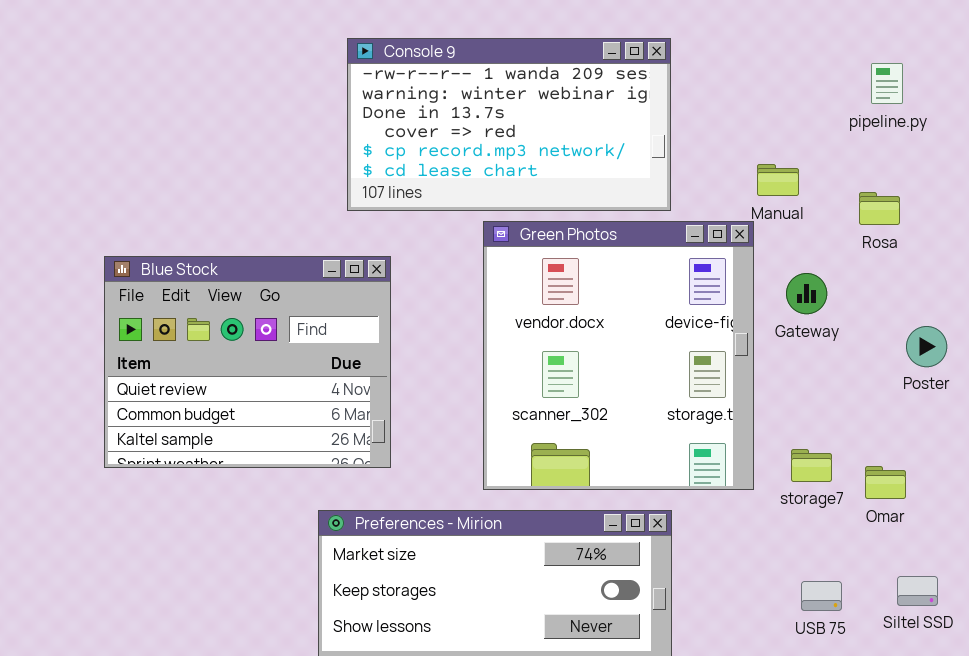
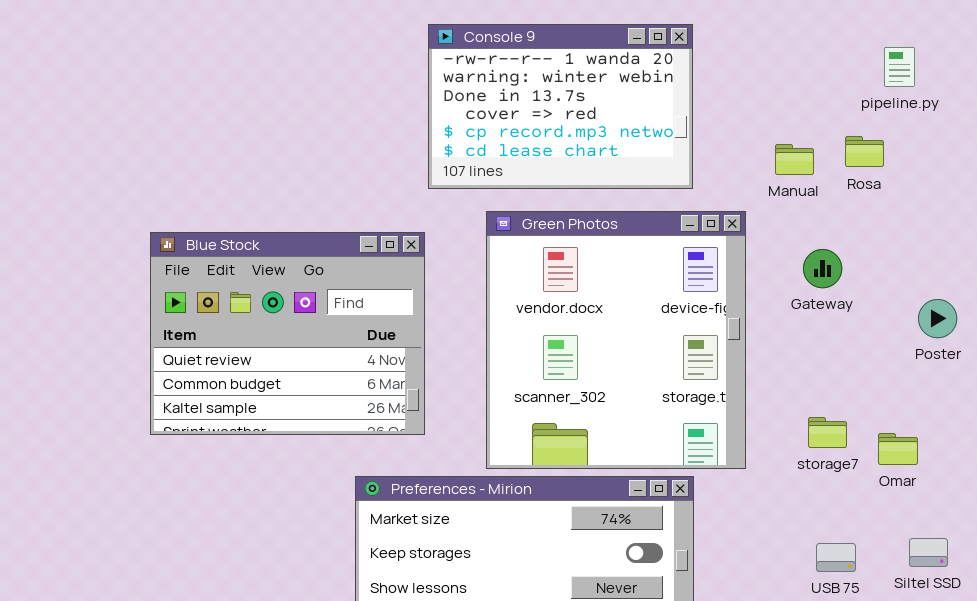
Console 9: [347,38,671,211] -> [428,24,693,189], resized
Rosa: [859,192,900,225] -> [845,136,884,167], moved
Green Photos: [483,221,754,490] -> [486,211,746,469], moved

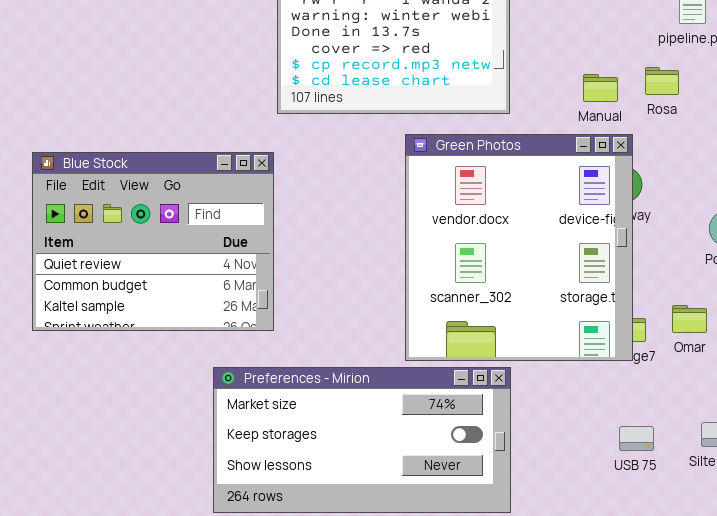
Green Photos: [486,211,746,469] -> [405,134,633,361], moved
Omar: [878,433,918,465] -> [672,305,707,333], moved

